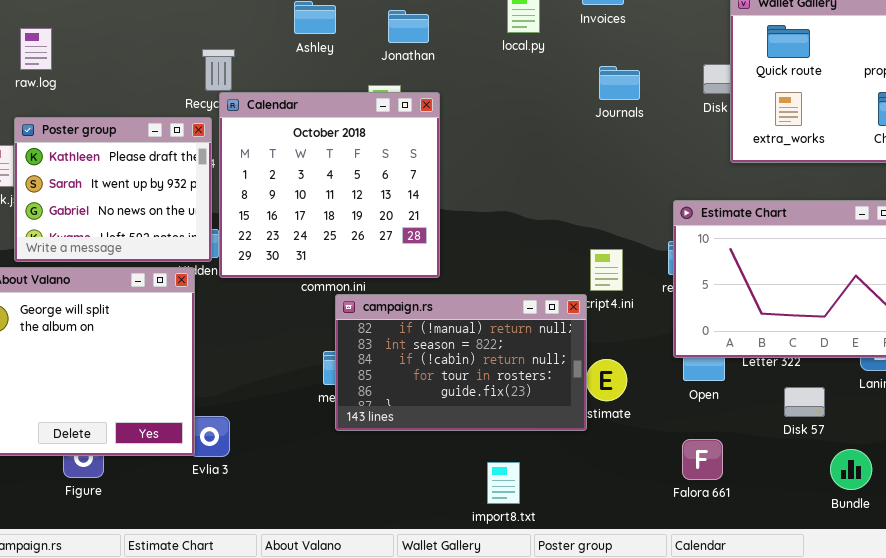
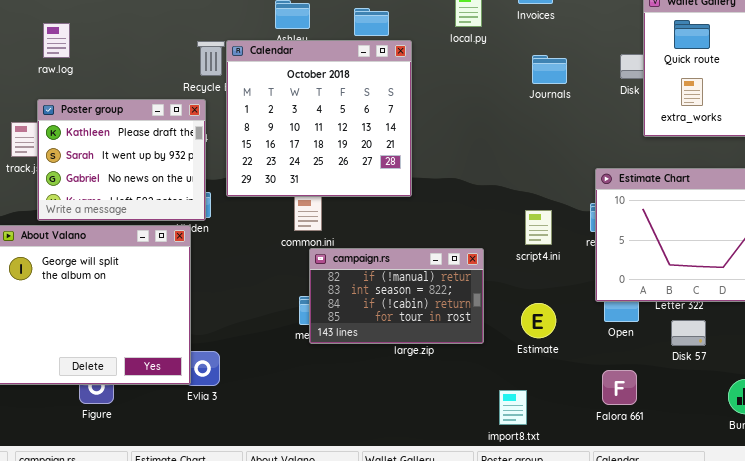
Calendar: [219,92,440,278] -> [226,40,412,197], moved
campaign.rs: [335,294,587,431] -> [309,248,484,344], resized
Disk 57: [784,387,825,417] -> [671,320,706,346], moved
import8.txt: [487,462,520,504] -> [499,390,527,425], moved

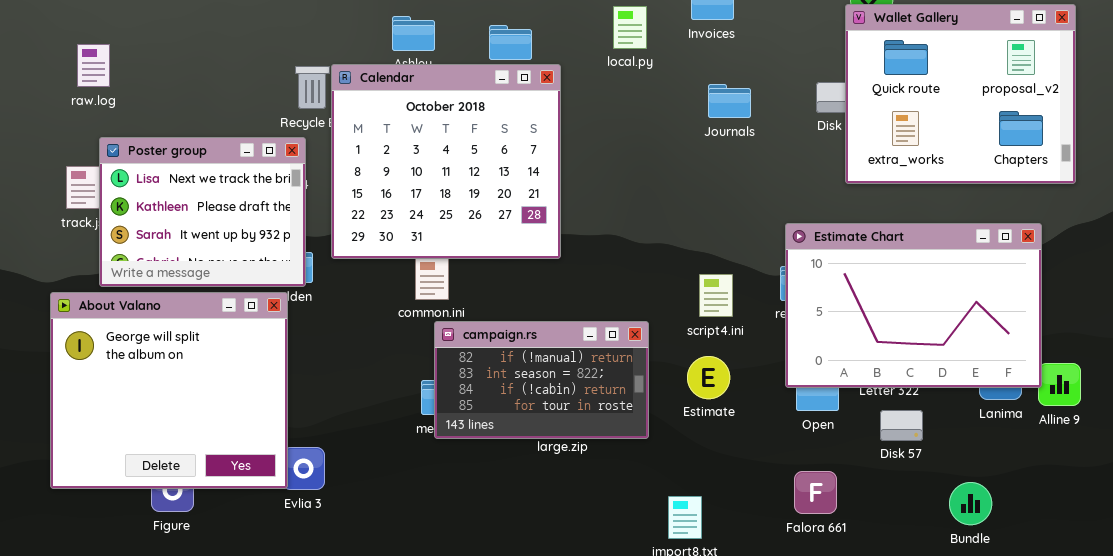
raw.log: [43,23,70,58] -> [77,44,110,87], moved
Poster group: [37,99,206,221] -> [99,137,306,287], scrolled up 1 row
Estimate: [521,303,556,338] -> [687,356,730,399], moved

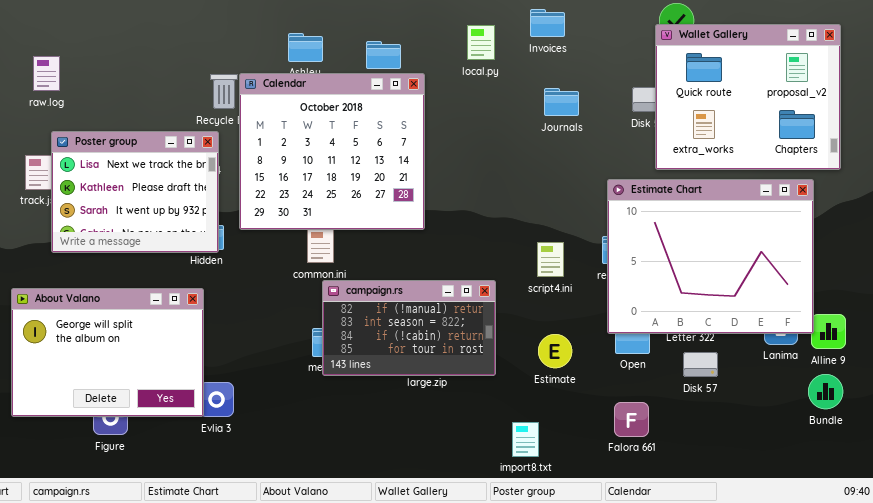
Estimate Chart: [785,223,1042,388] -> [607,179,814,334], resized
About Valano: [50,292,288,489] -> [11,288,204,417], resized
Estimate: [687,356,730,399] -> [538,334,572,368], moved
Bundle: [949,482,992,525] -> [808,374,843,409], moved

